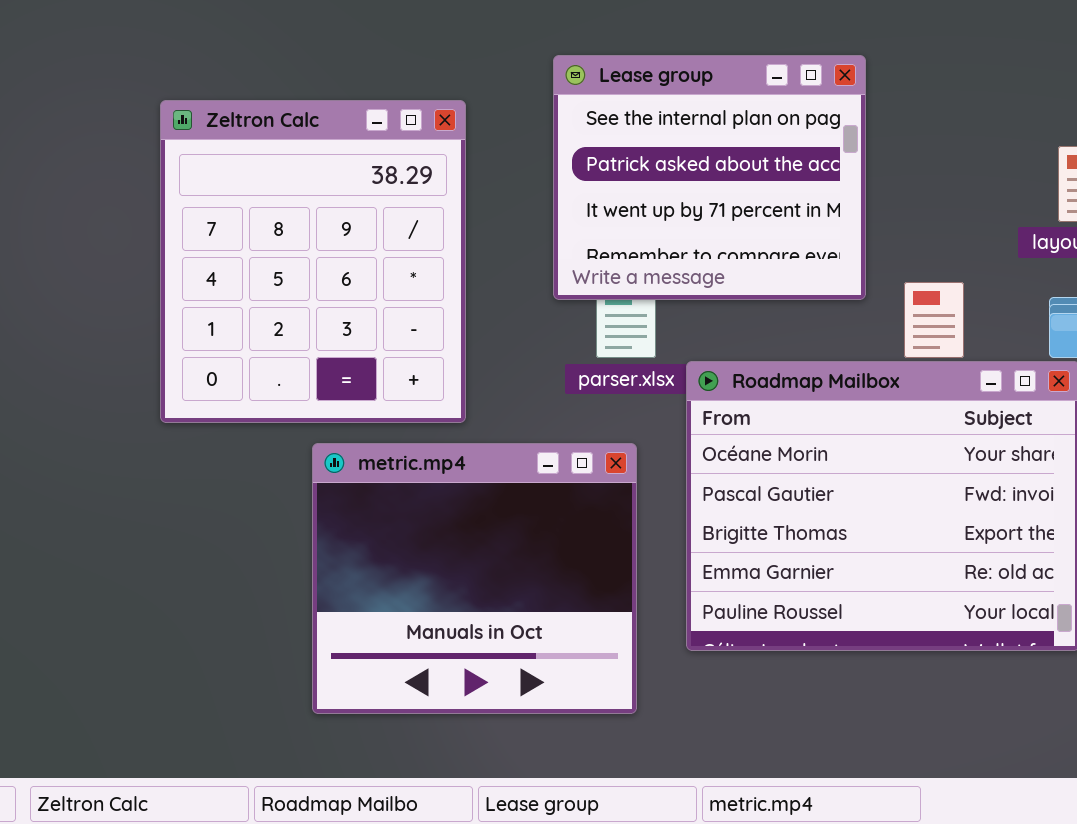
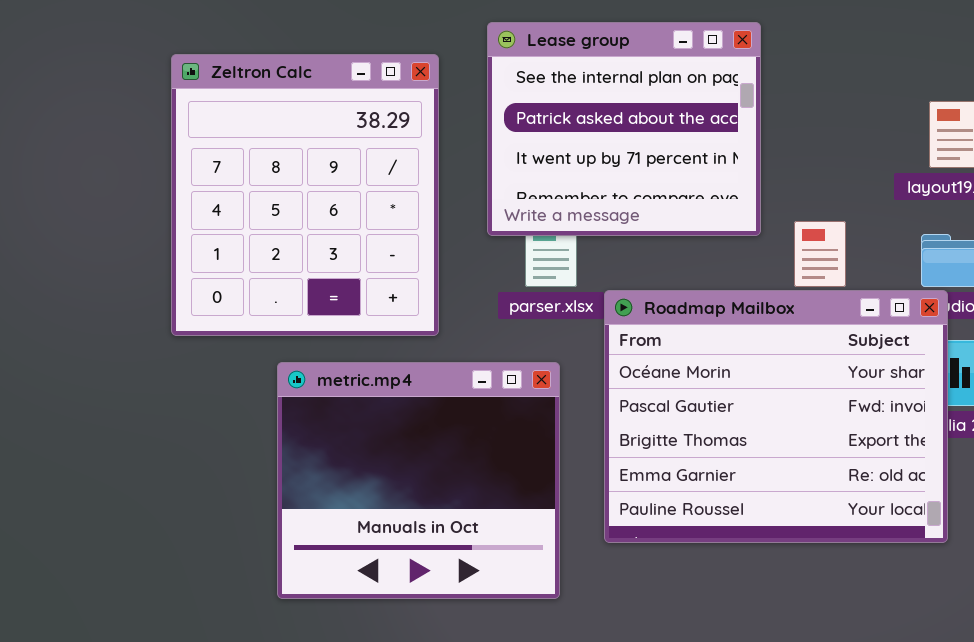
Zeltron Calc: [160,100,466,423] -> [171,54,439,336], moved

